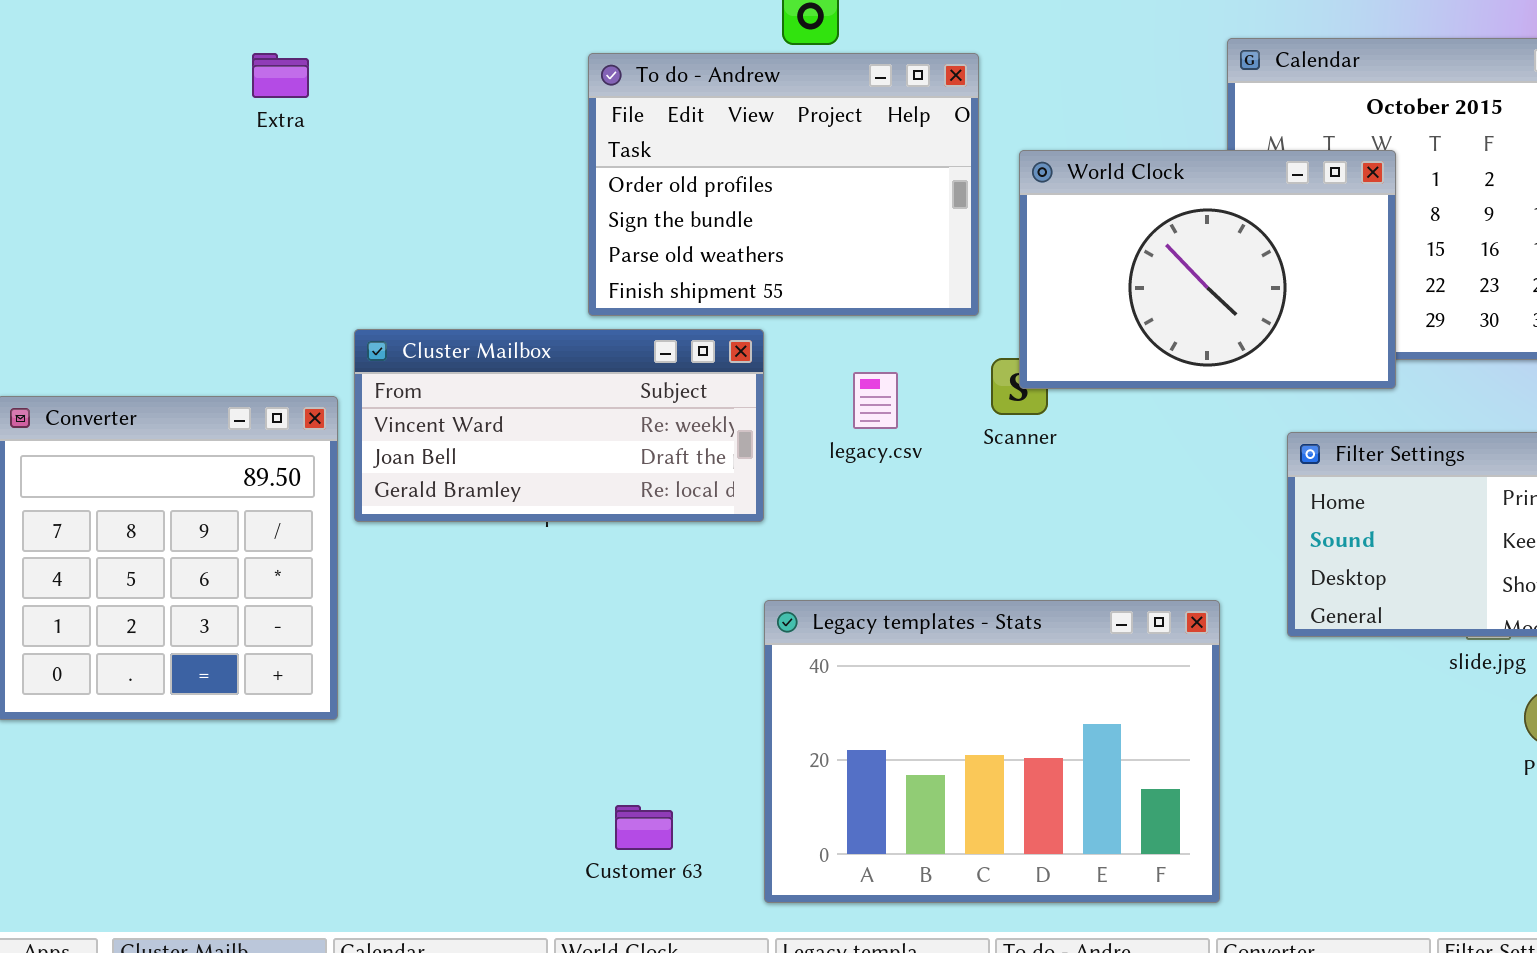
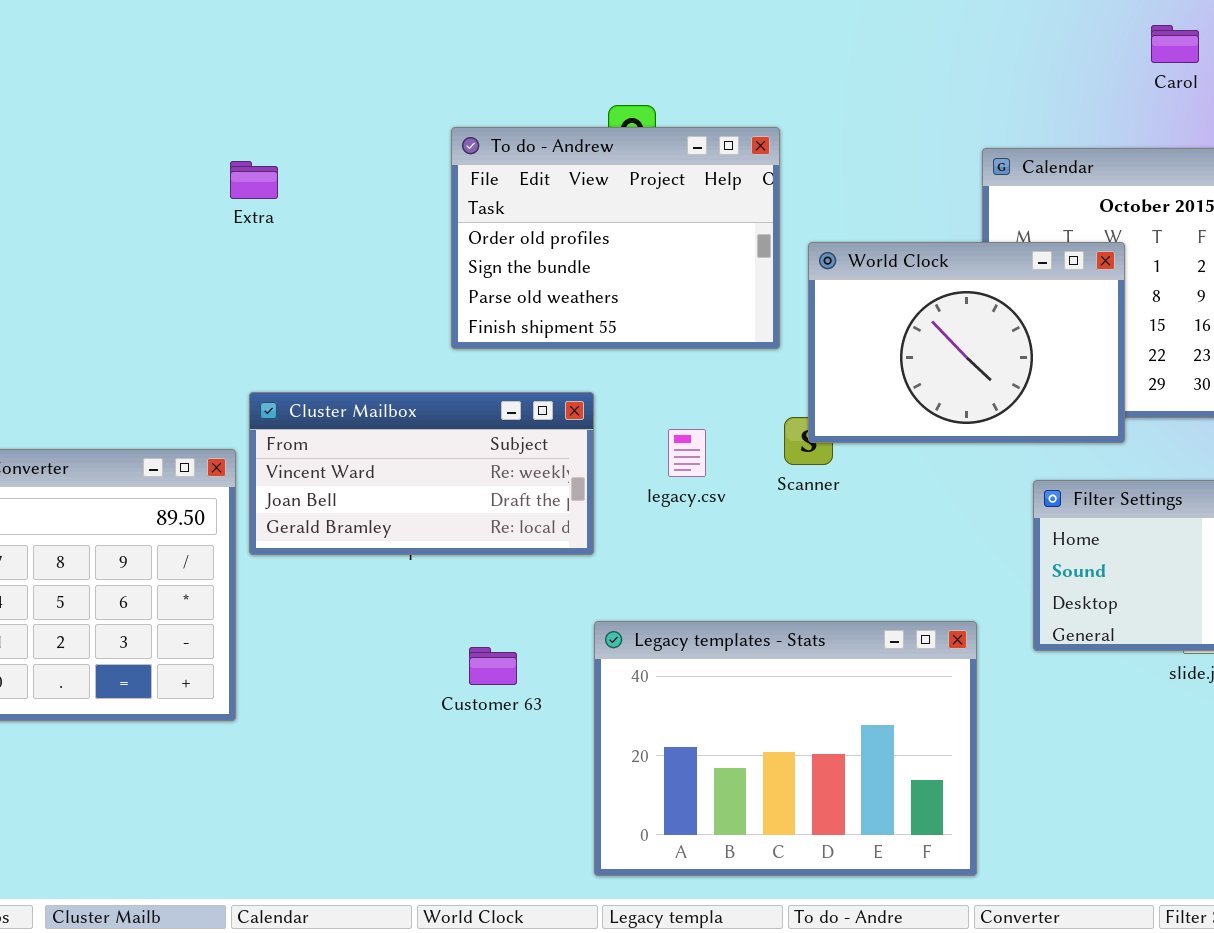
Extra: [252,53,309,98] -> [230,161,278,199], moved
To do - Andrew: [588,53,979,316] -> [451,127,780,349], moved
Customer 63: [615,805,673,850] -> [469,647,517,685], moved

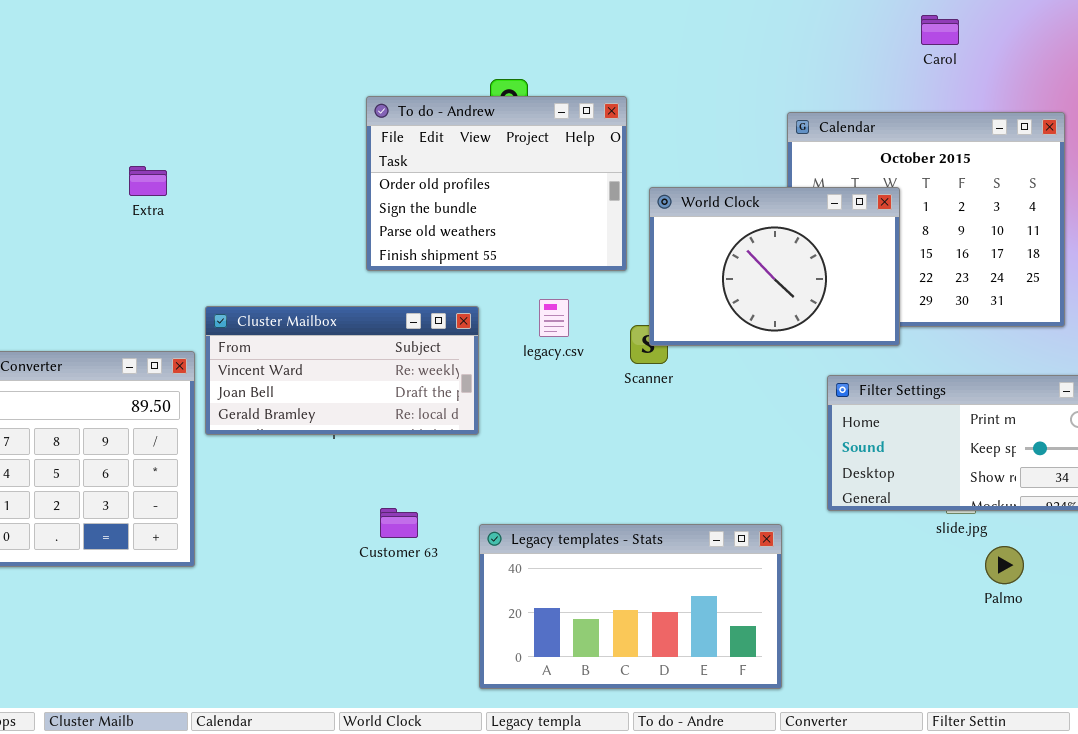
Extra: [230,161,278,199] -> [129,166,167,196], moved
legacy.csv: [668,429,706,477] -> [539,299,569,337], moved
Legacy templates - Stats: [594,621,977,876] -> [479,524,782,689], resized

